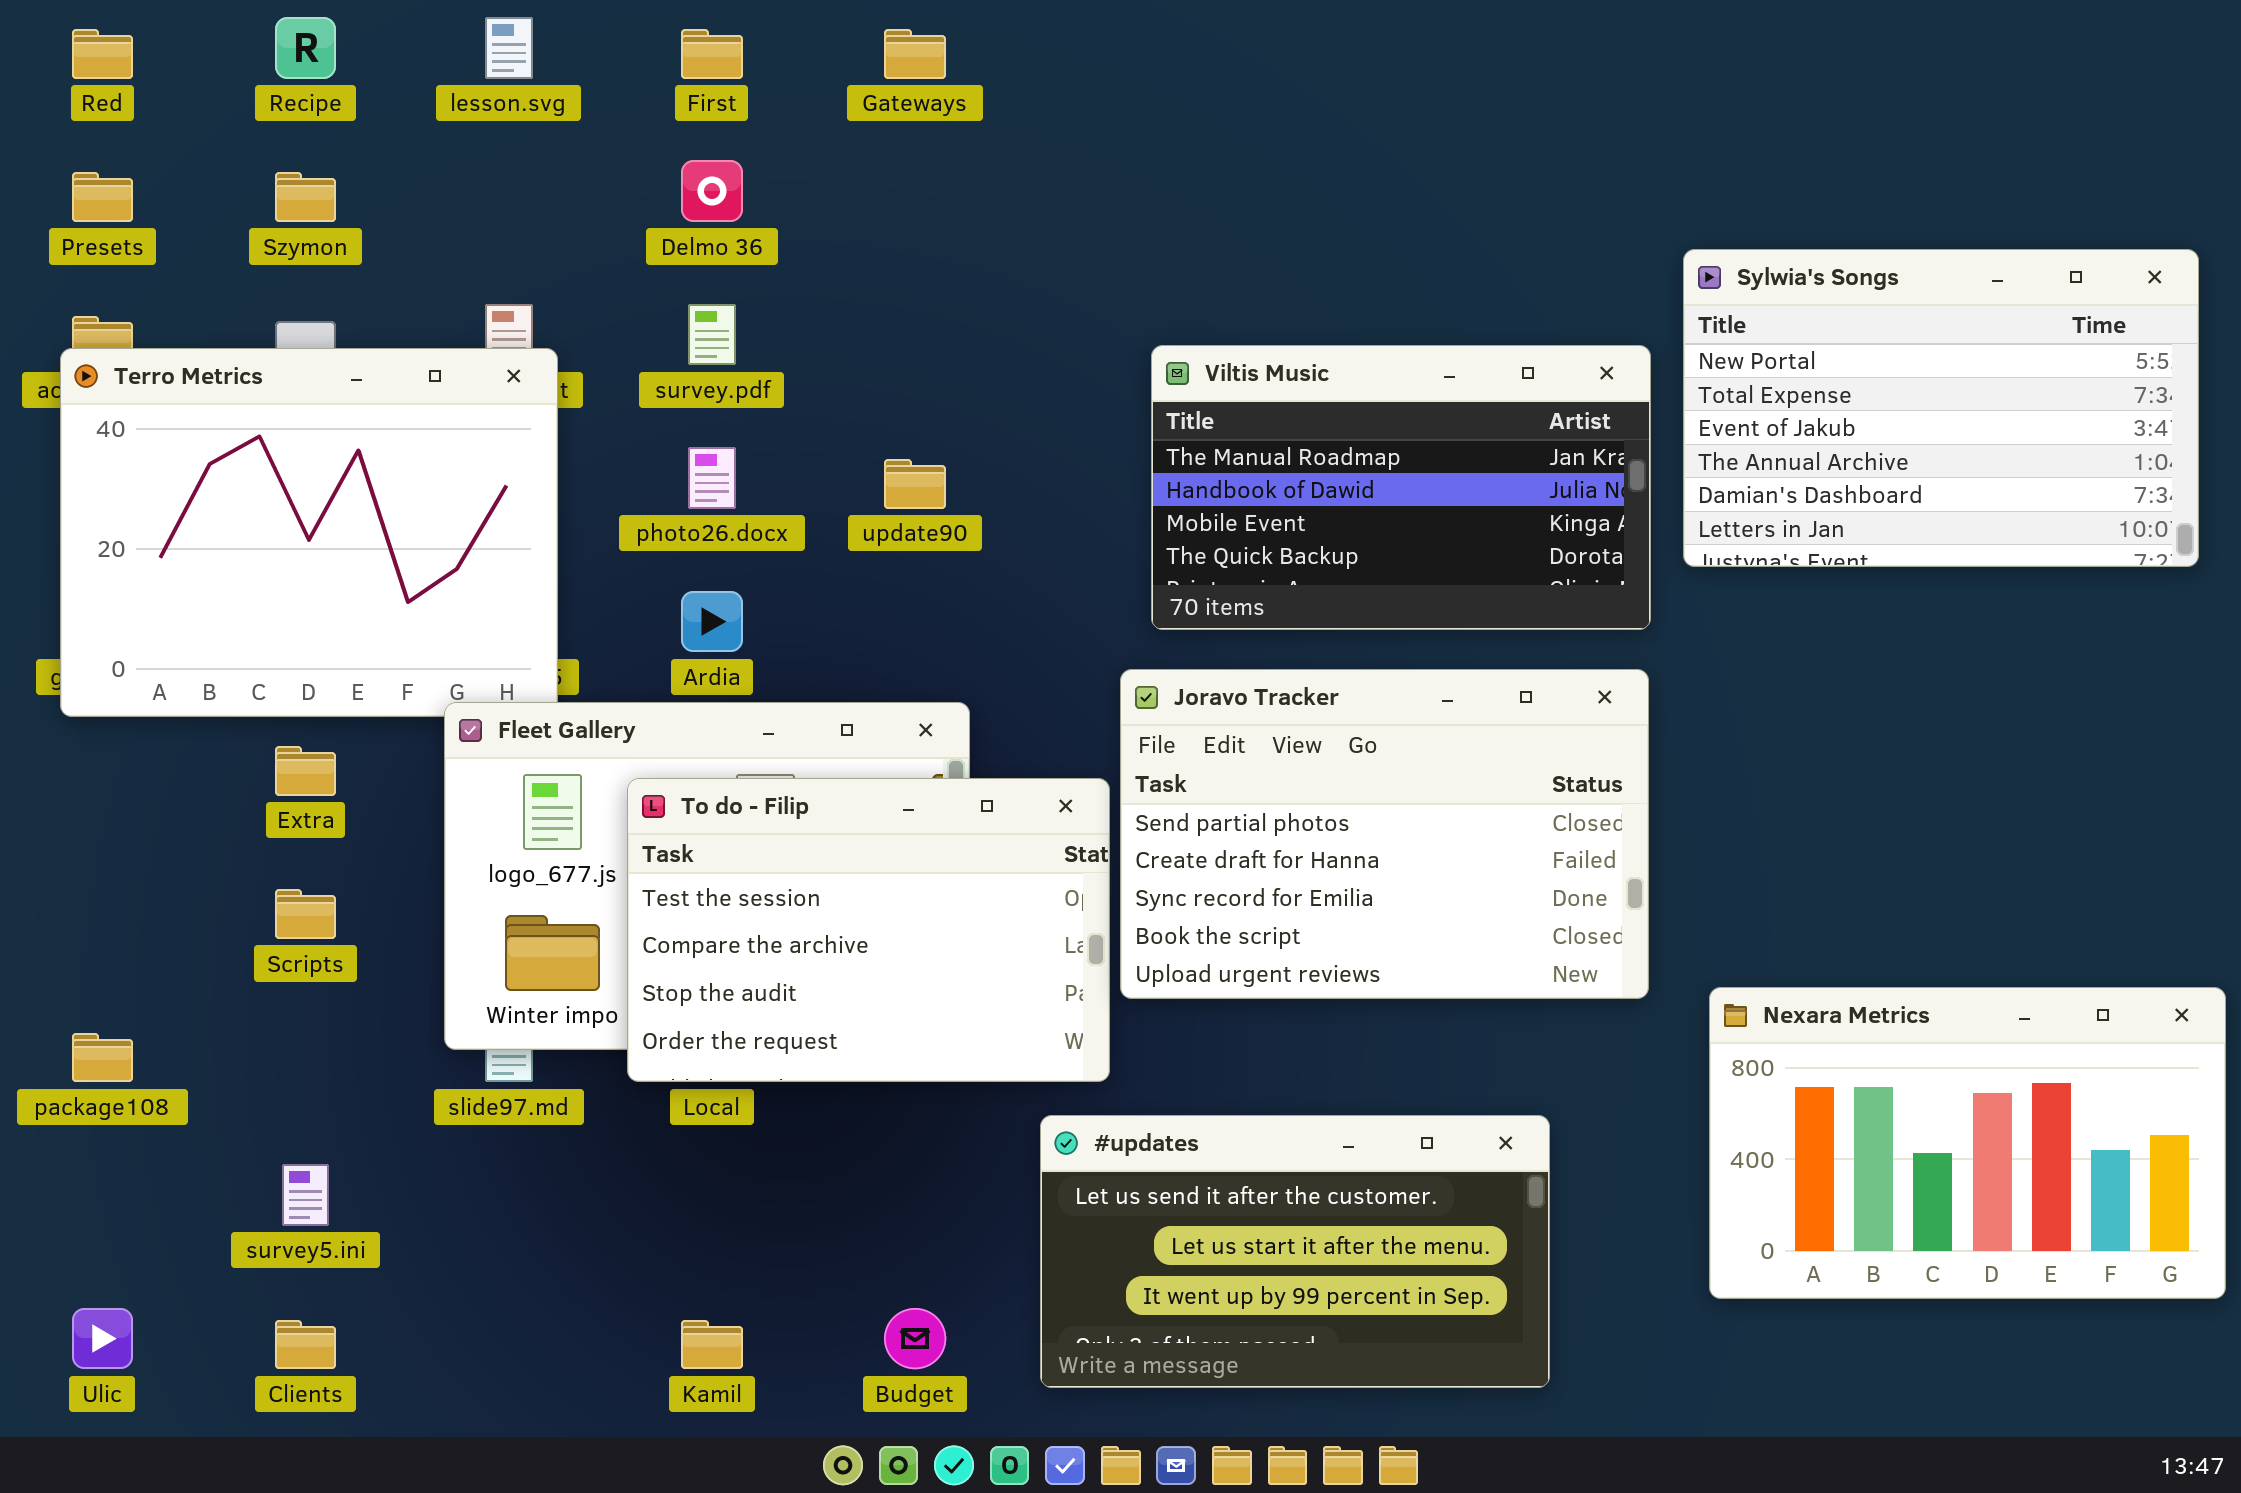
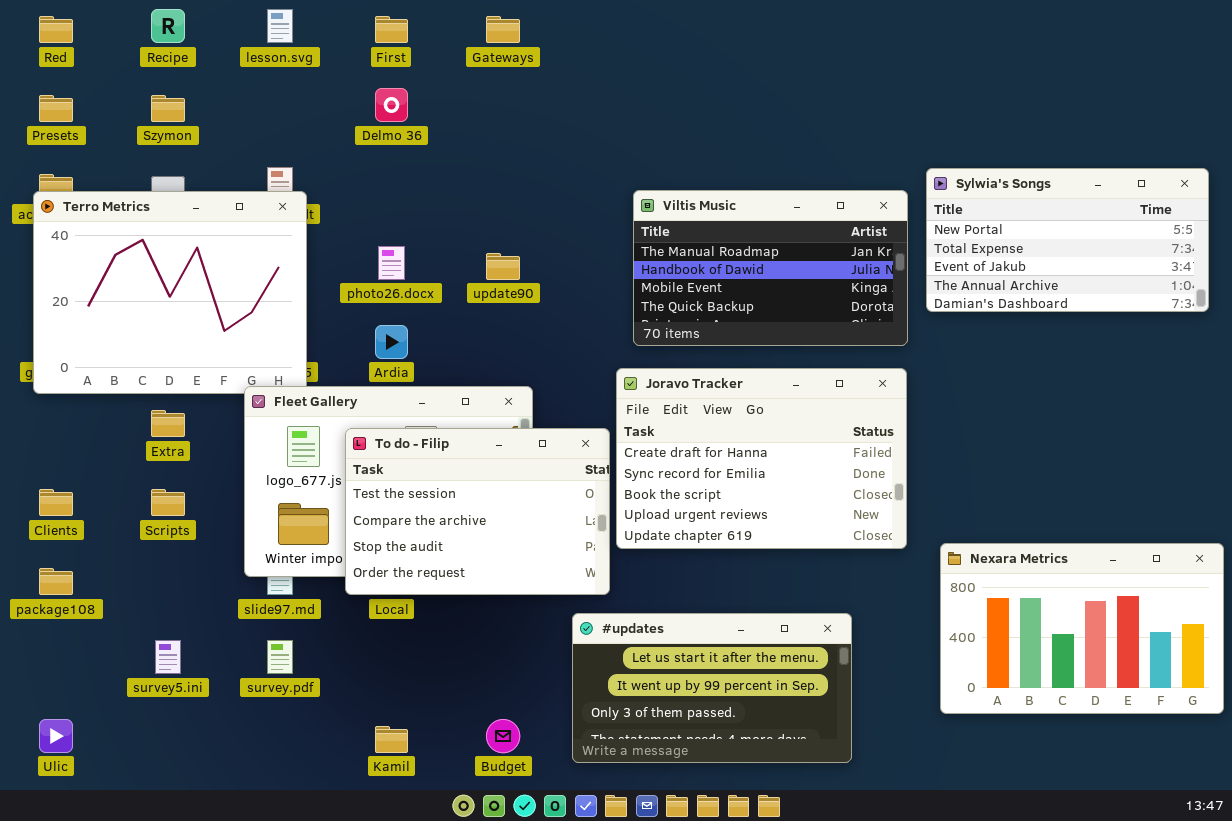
Sylwia's Songs: [1683,249,2199,567] -> [926,168,1209,312], resized
survey.pdf: [688,304,736,365] -> [267,640,293,674], moved
Joravo Tracker: [1120,669,1649,999] -> [616,368,907,549], scrolled down 1 row
#updates: [1040,1115,1550,1388] -> [572,613,852,763], scrolled down 1 row
Clients: [275,1320,336,1369] -> [39,489,73,516], moved

